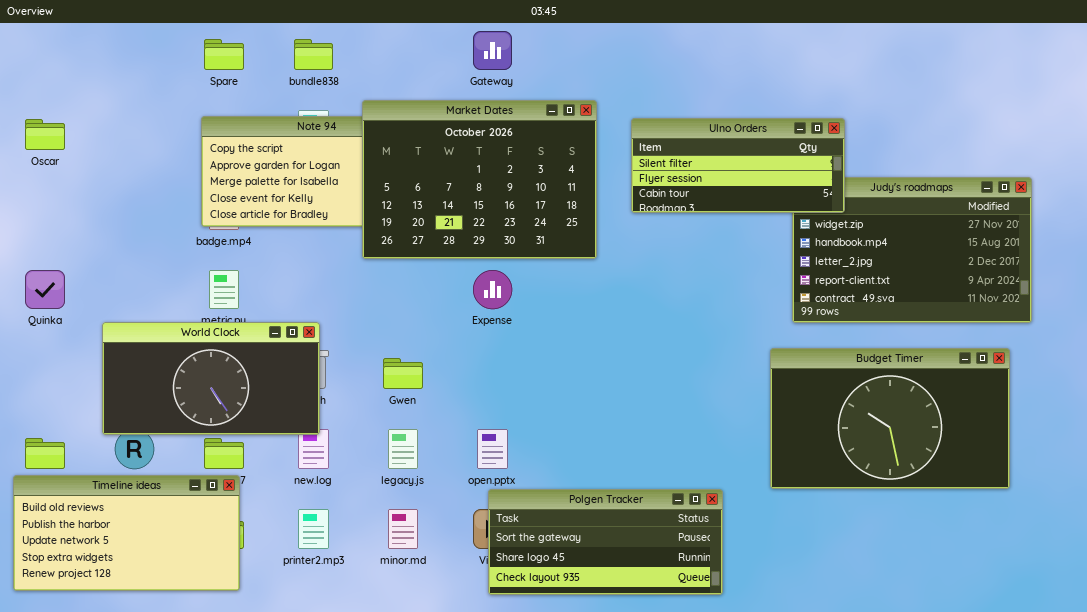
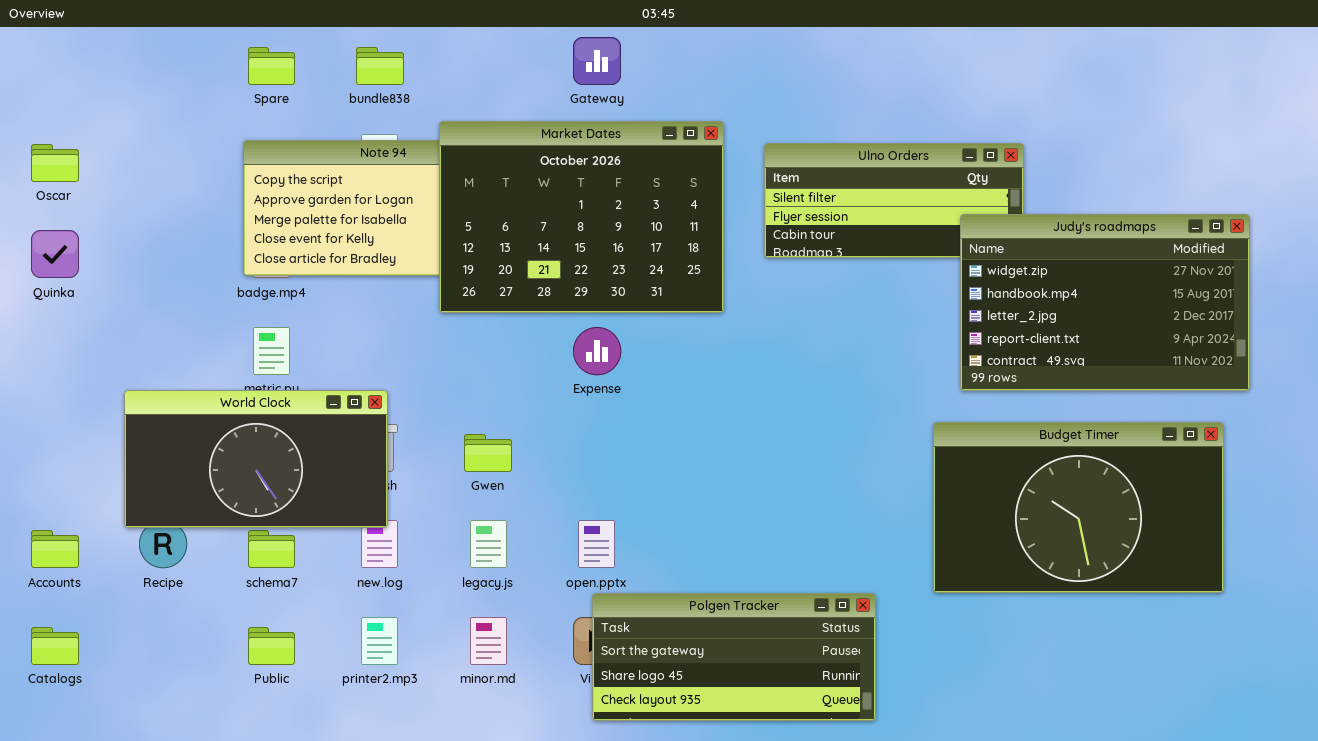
Judy's roadmaps: [792,177,1032,323] -> [960,214,1250,391], raised
Quinka: [25,270,65,309] -> [31,230,79,278], moved
Timeline ideas: [13,475,240,591] -> none, closed

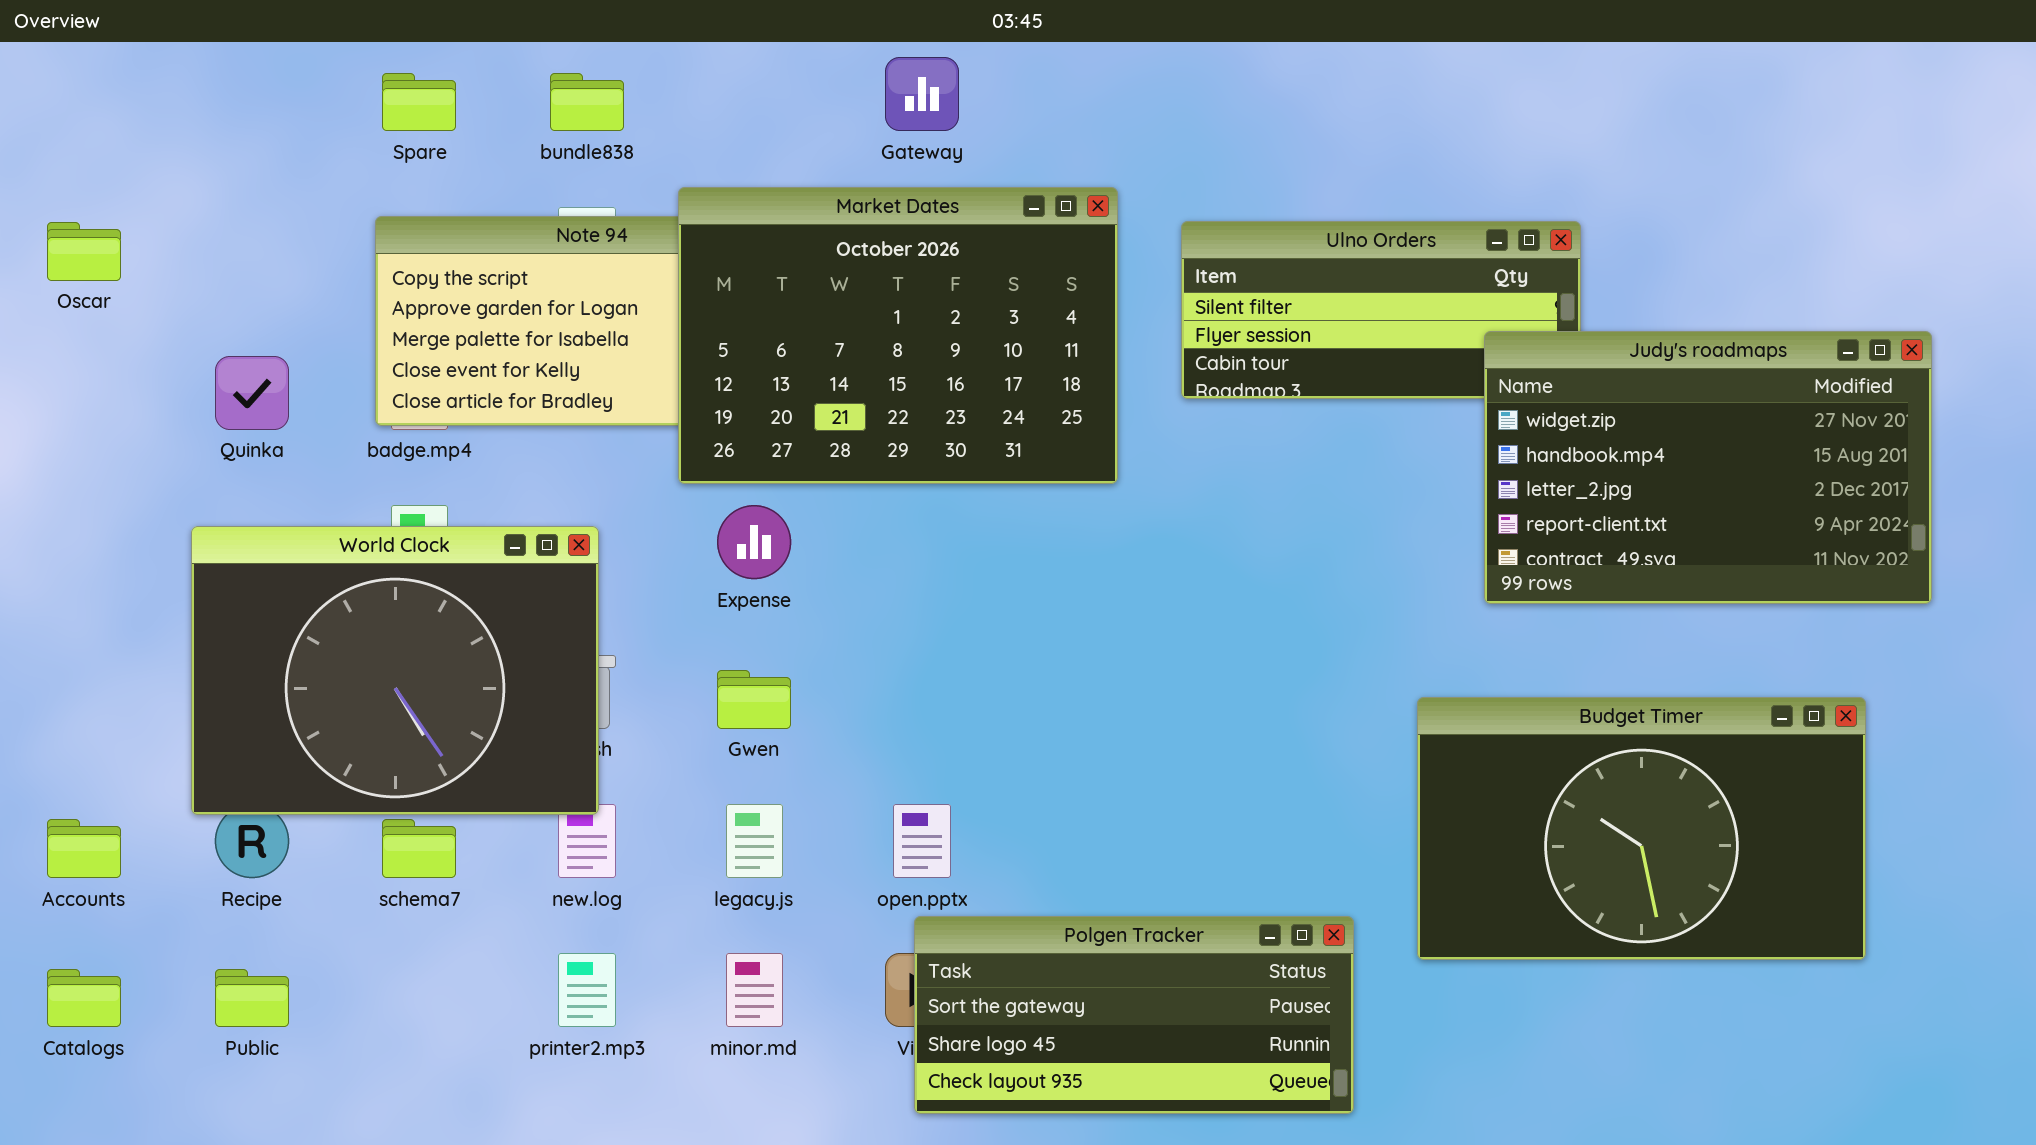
Quinka: [31,230,79,278] -> [215,356,289,430], moved
Expense: [573,327,621,375] -> [717,505,791,579], moved
World Clock: [124,390,388,528] -> [191,526,599,815], resized
Budget Timer: [933,422,1224,593] -> [1417,697,1866,960], moved
Public: [248,627,295,665] -> [215,969,289,1027], moved

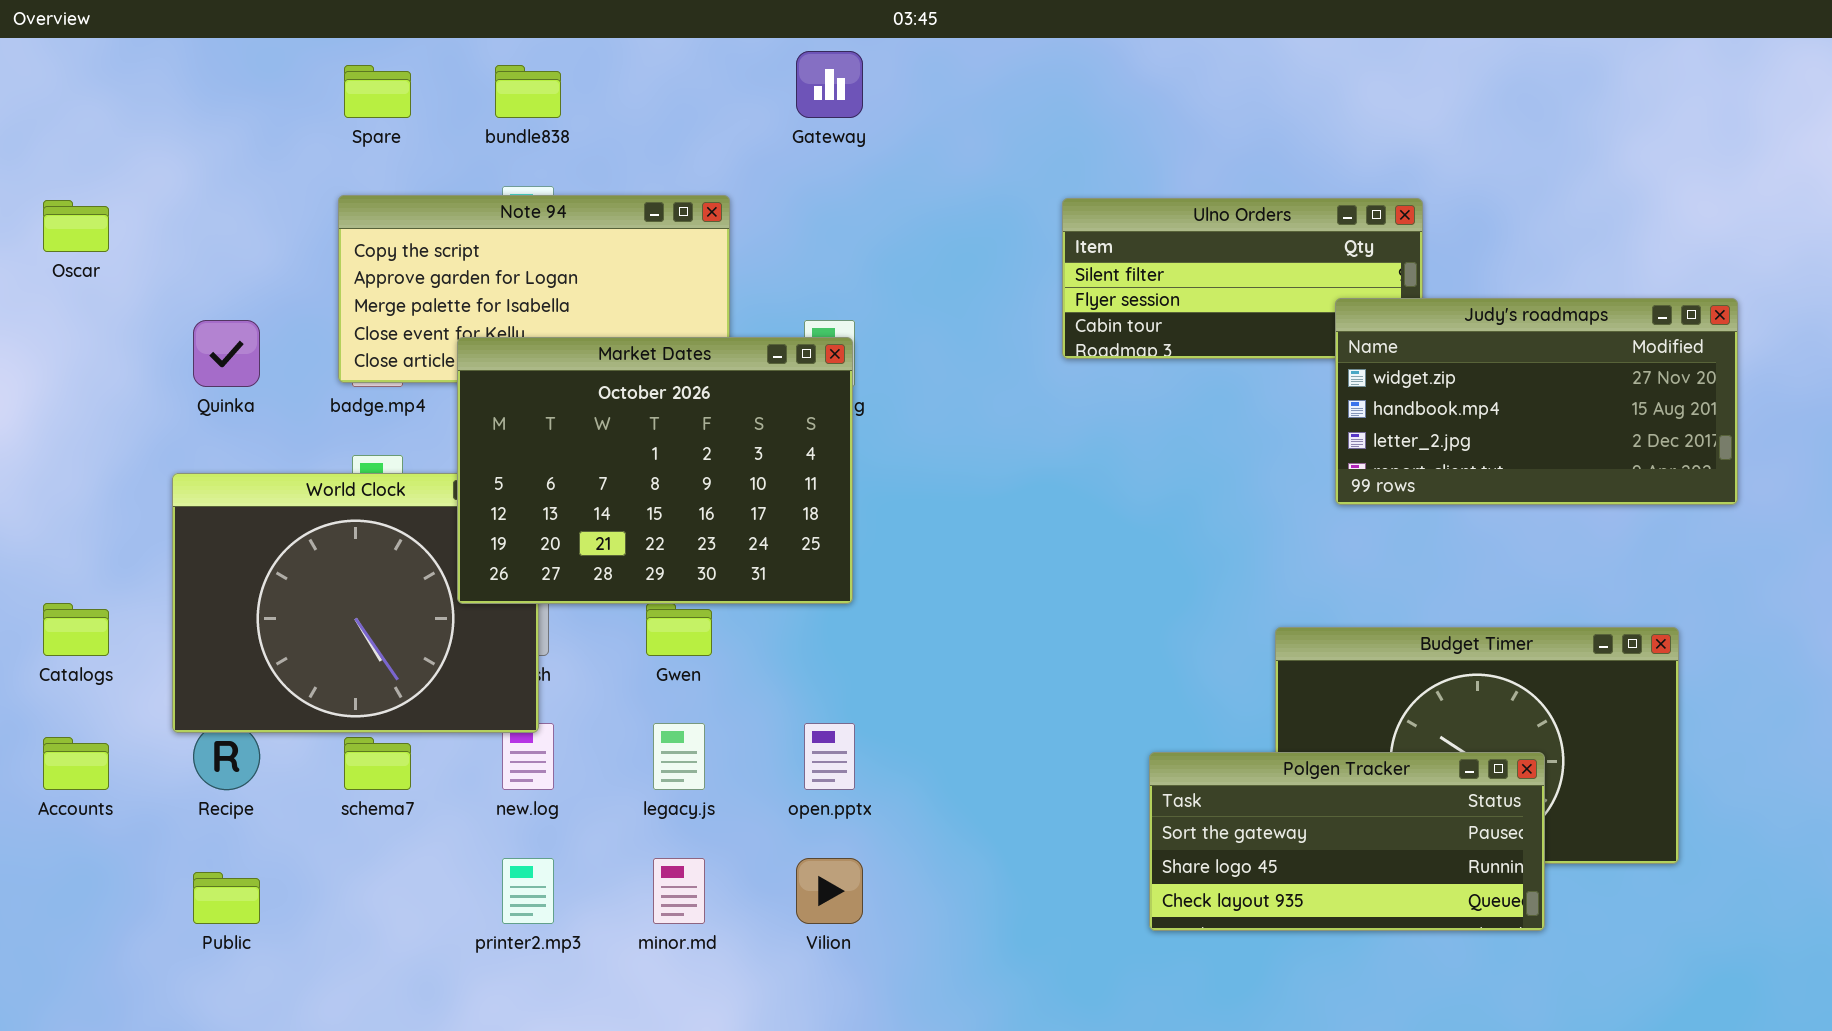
Market Dates: [678,187,1118,484] -> [457,337,853,604], moved
Judy's roadmaps: [1484,331,1932,604] -> [1335,298,1738,505], resized
Polgen Tracker: [914,916,1354,1114] -> [1149,752,1545,931], moved
Catalogs: [47,969,121,1027] -> [43,603,109,656], moved

